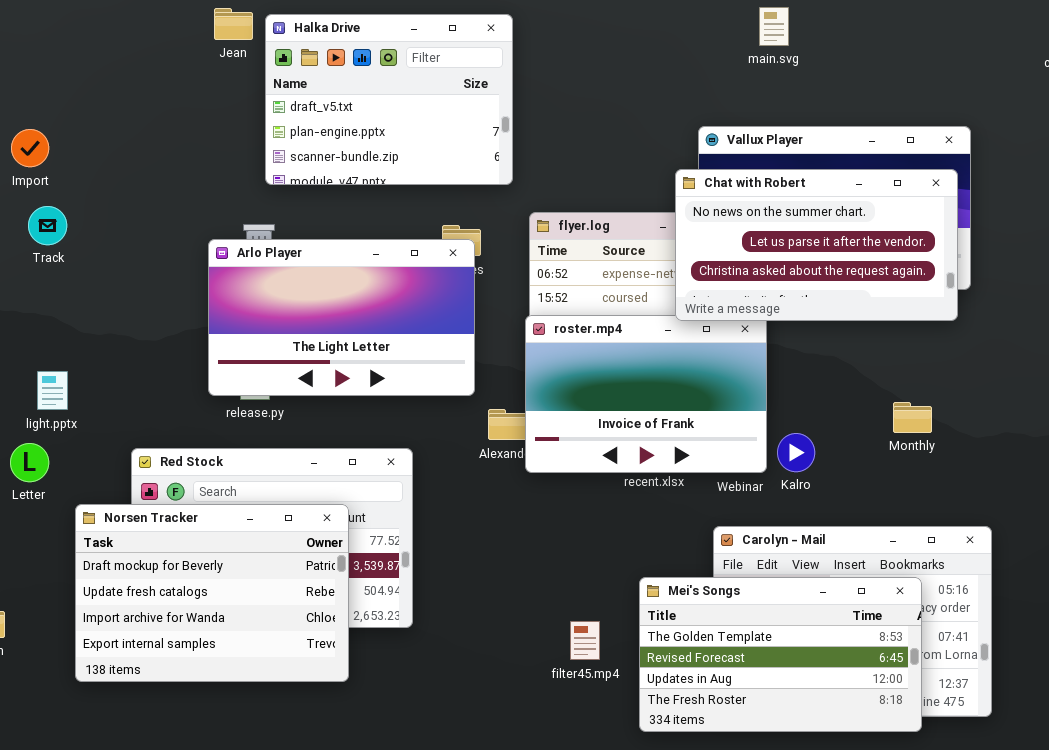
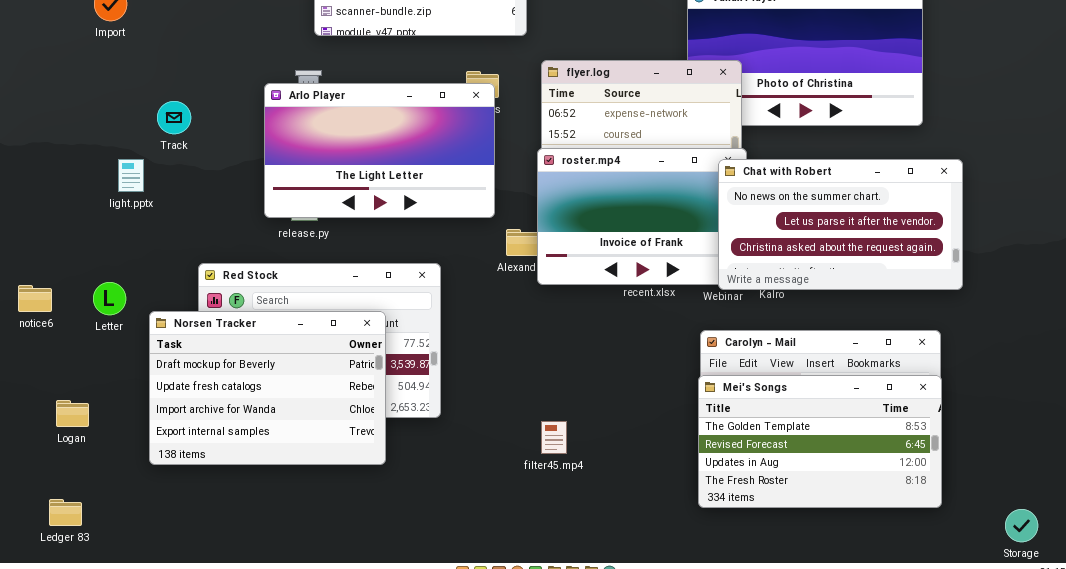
Chat with Robert: [675,169,958,321] -> [718,159,963,290], moved
Track: [28,206,67,245] -> [157,101,191,134], moved
light.pptx: [37,371,68,410] -> [118,159,144,192], moved
Letter: [10,443,49,482] -> [93,282,126,315], moved
Mei's Songs: [639,577,922,732] -> [698,375,942,508], moved
filter45.mp4: [570,621,600,660] -> [541,421,567,454], moved

